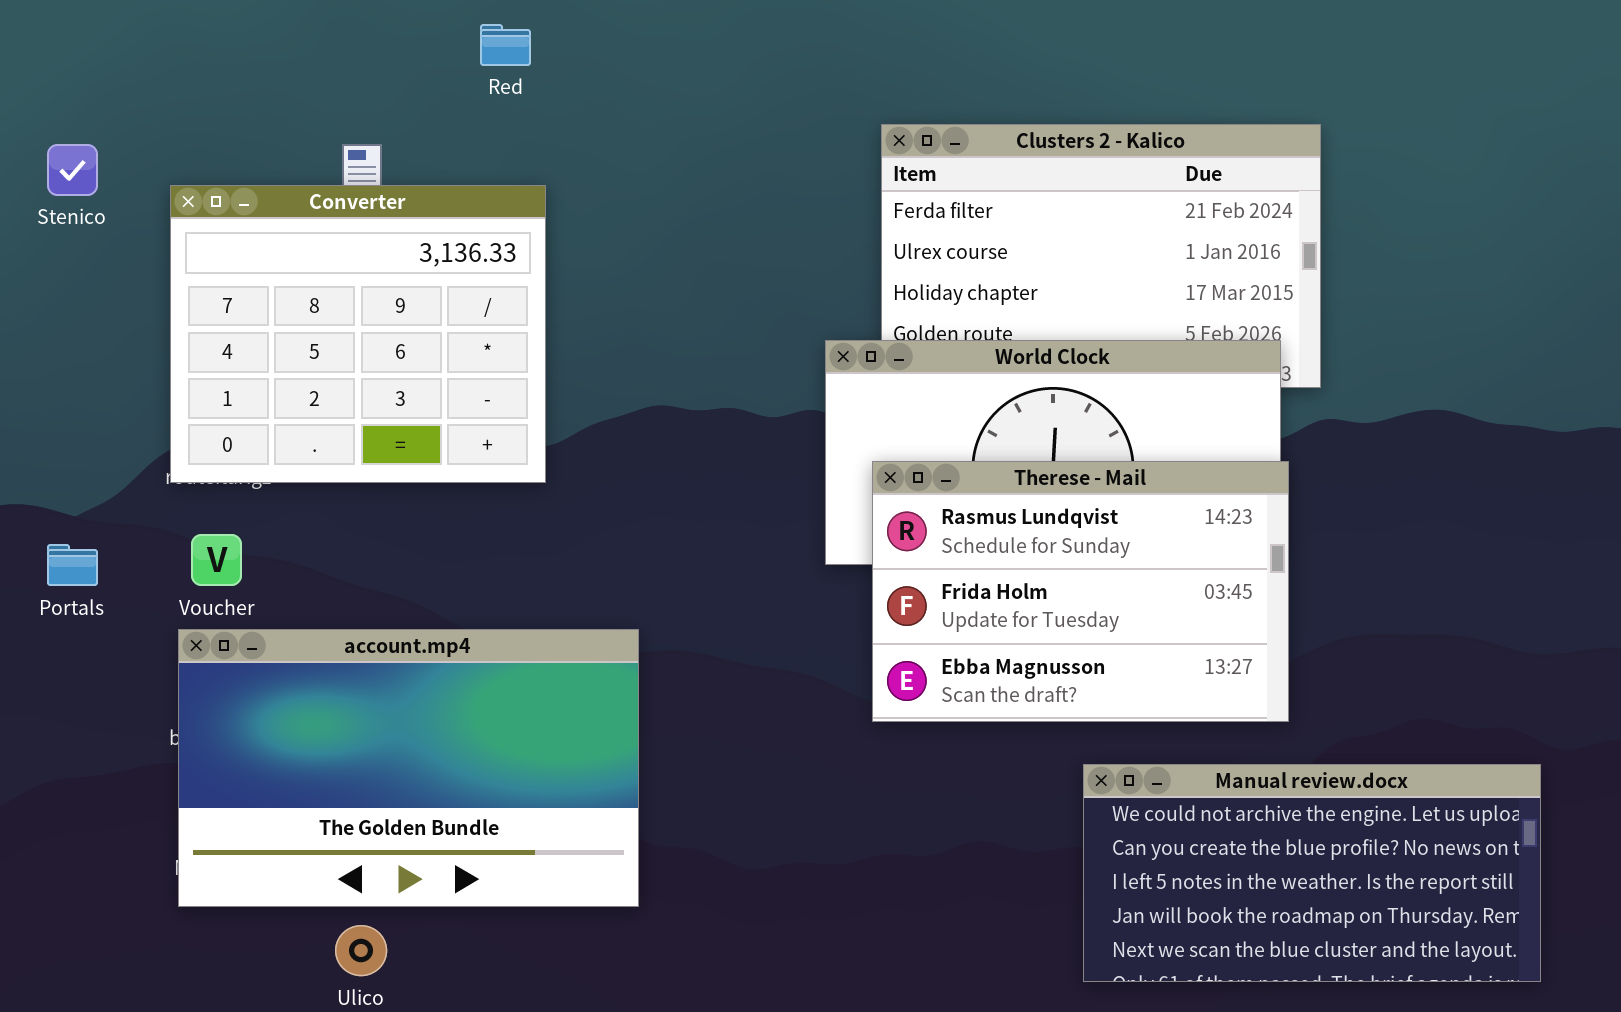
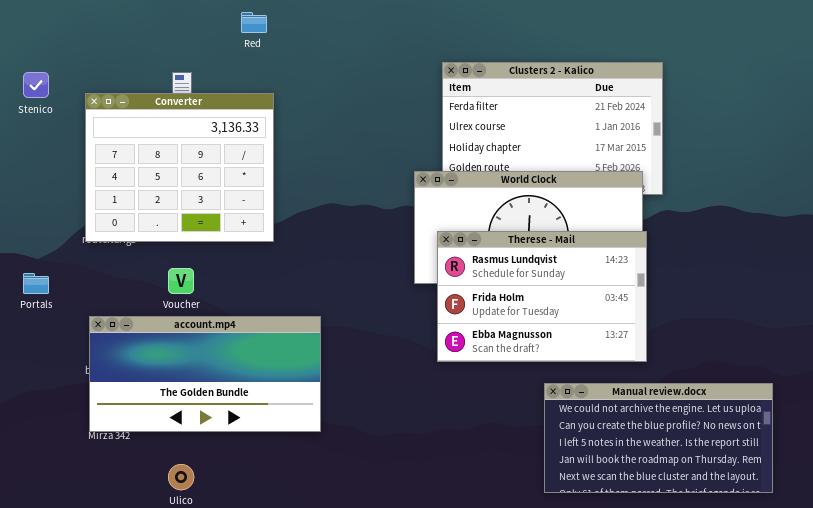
Voucher: [191,534,242,586] -> [168,268,194,294], moved
account.mp4: [178,629,639,907] -> [89,316,321,432], resized

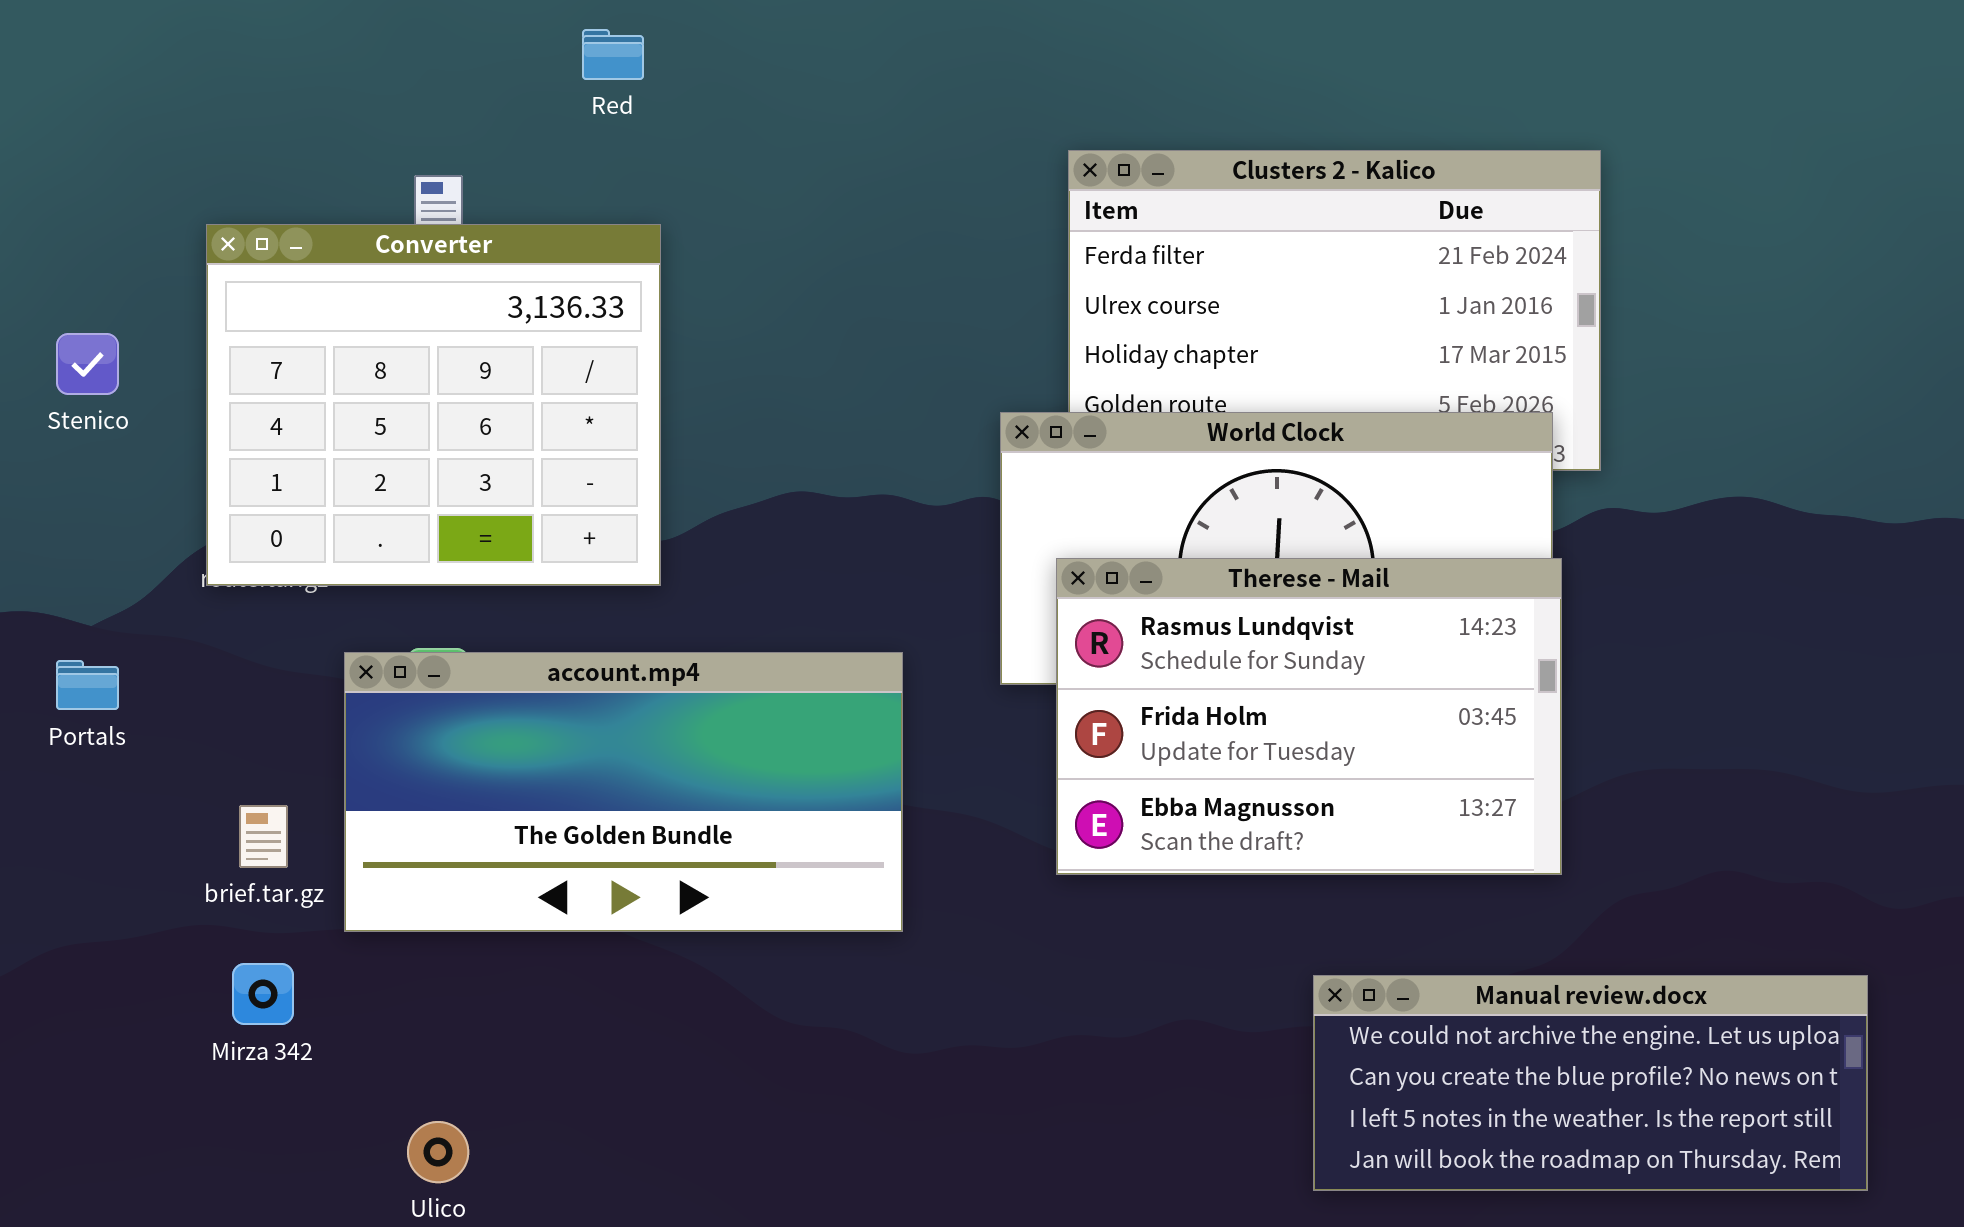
Stenico: [23,72,49,98] -> [56,333,119,395], moved
account.mp4: [89,316,321,432] -> [344,652,903,932], moved
Manual review.docx: [544,383,773,493] -> [1313,975,1868,1191], resized

